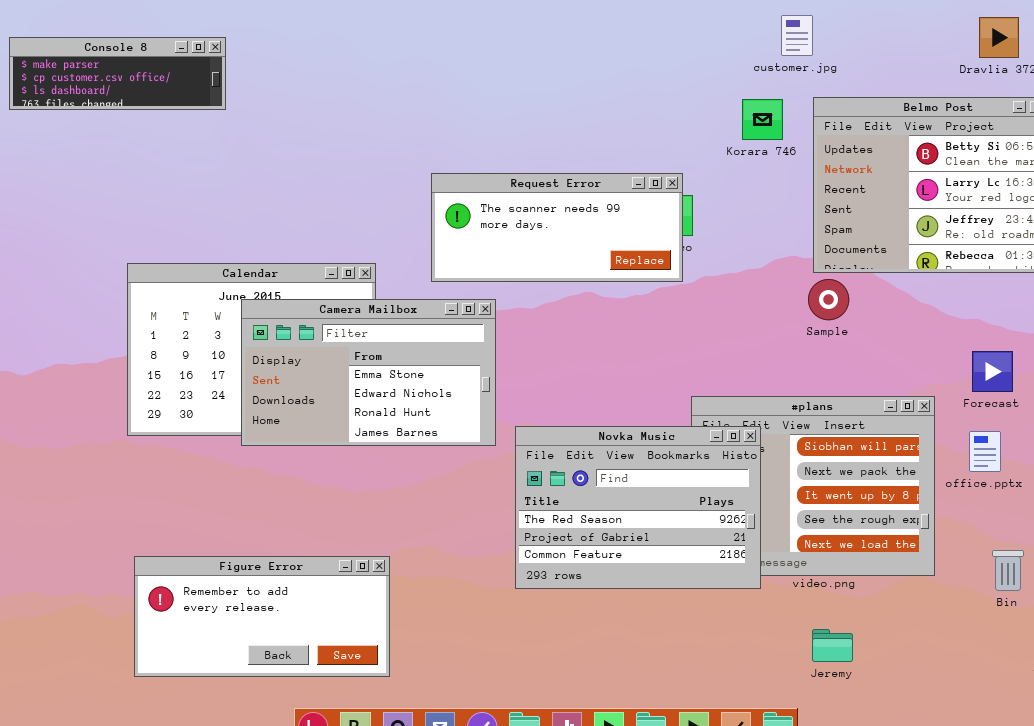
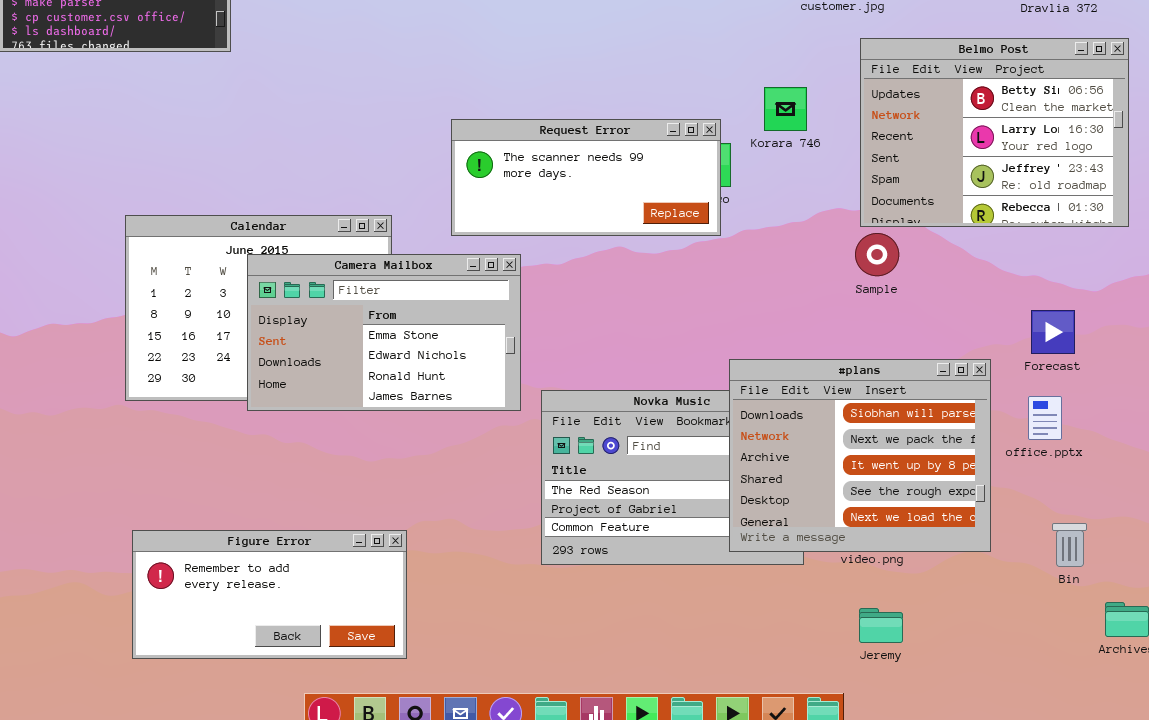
Korara 746: [742,99,783,140] -> [764,87,807,131], moved
#plans: [691,396,935,576] -> [729,359,991,552], raised

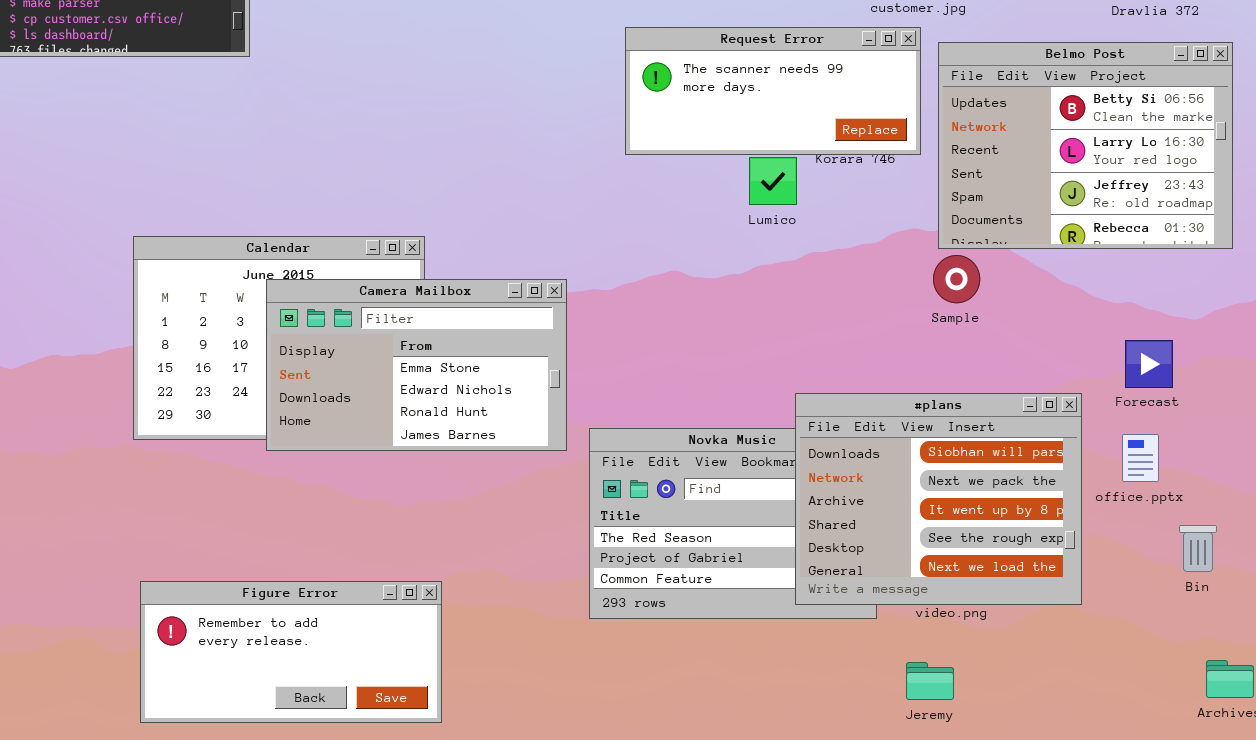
Request Error: [451,119,721,236] -> [625,27,921,155], moved
Bin: [1052,523,1087,567] -> [1179,525,1217,572], moved
Jeremy: [859,608,903,643] -> [906,662,954,700], moved

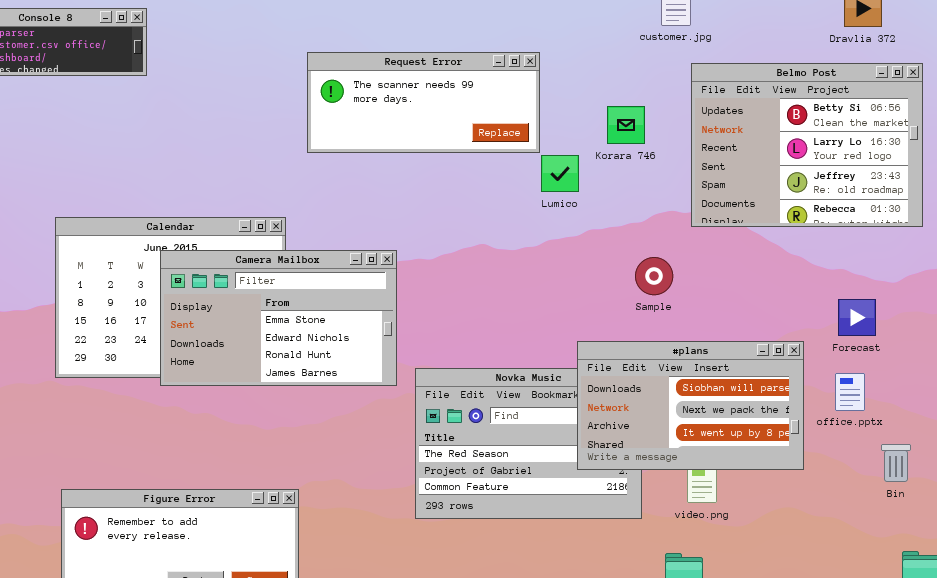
Request Error: [625,27,921,155] -> [307,52,540,153], moved
Sample: [933,255,980,303] -> [635,257,673,295], moved
#plans: [795,393,1082,605] -> [577,341,804,470], resized

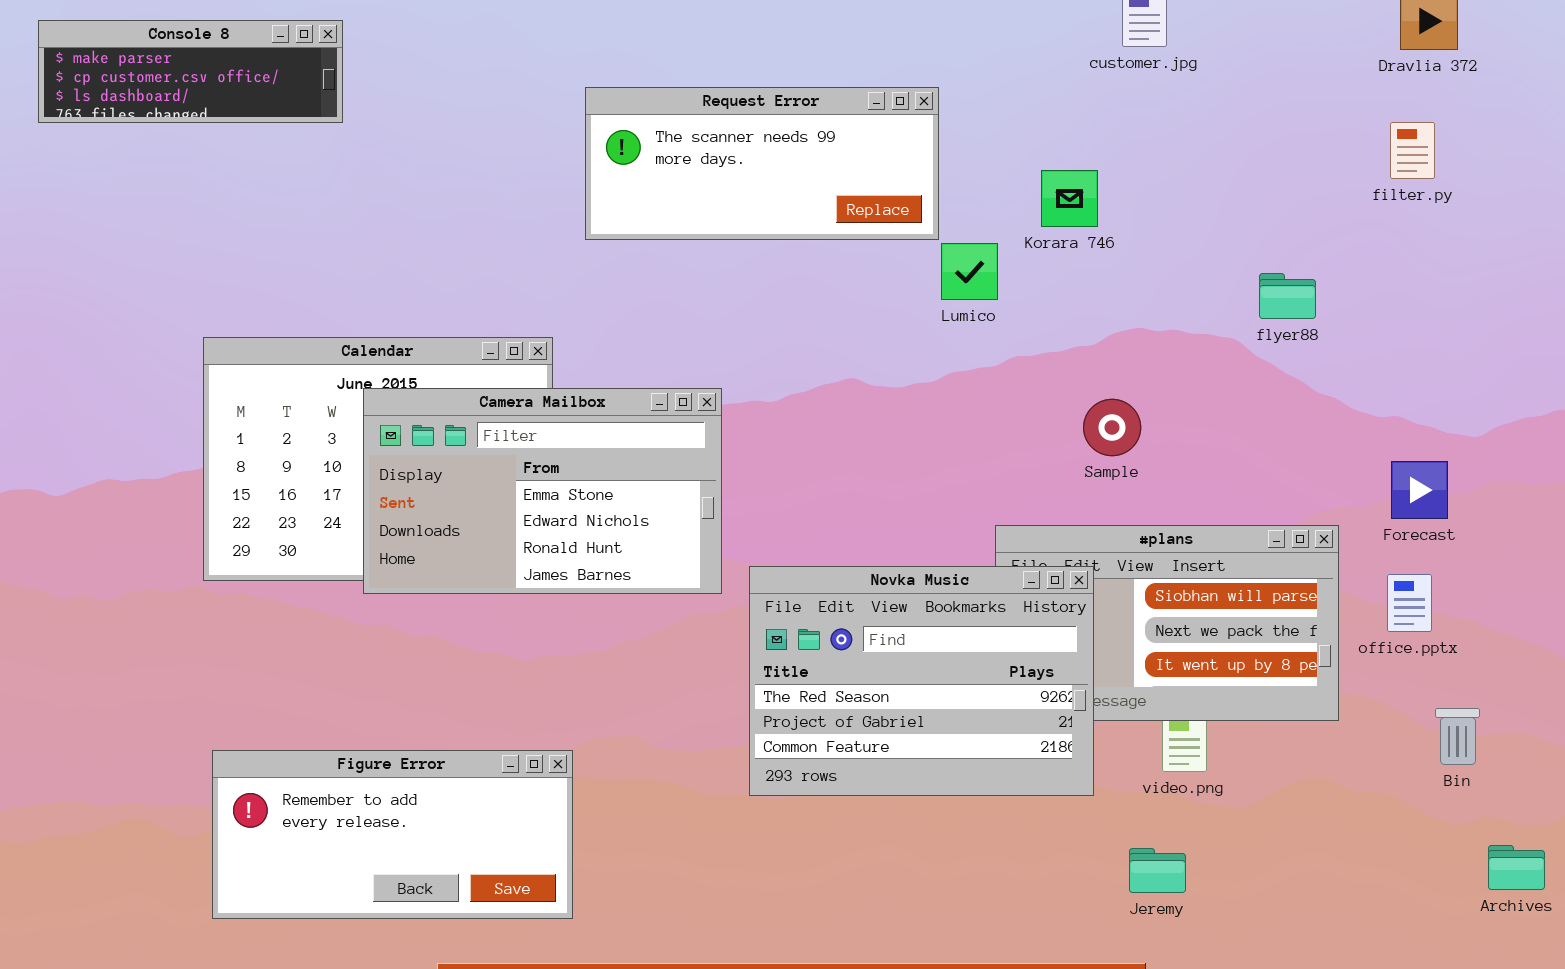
Belmo Post: [691,63,923,227] -> none, closed
Novka Music: [415,368,642,519] -> [749,566,1094,796], raised
Bin: [881,444,911,482] -> [1435,708,1480,765], moved

